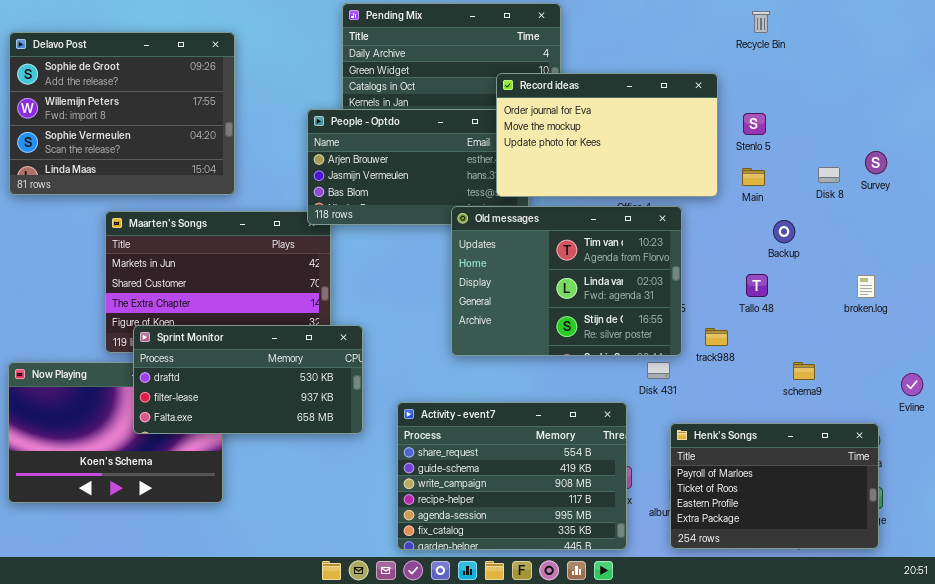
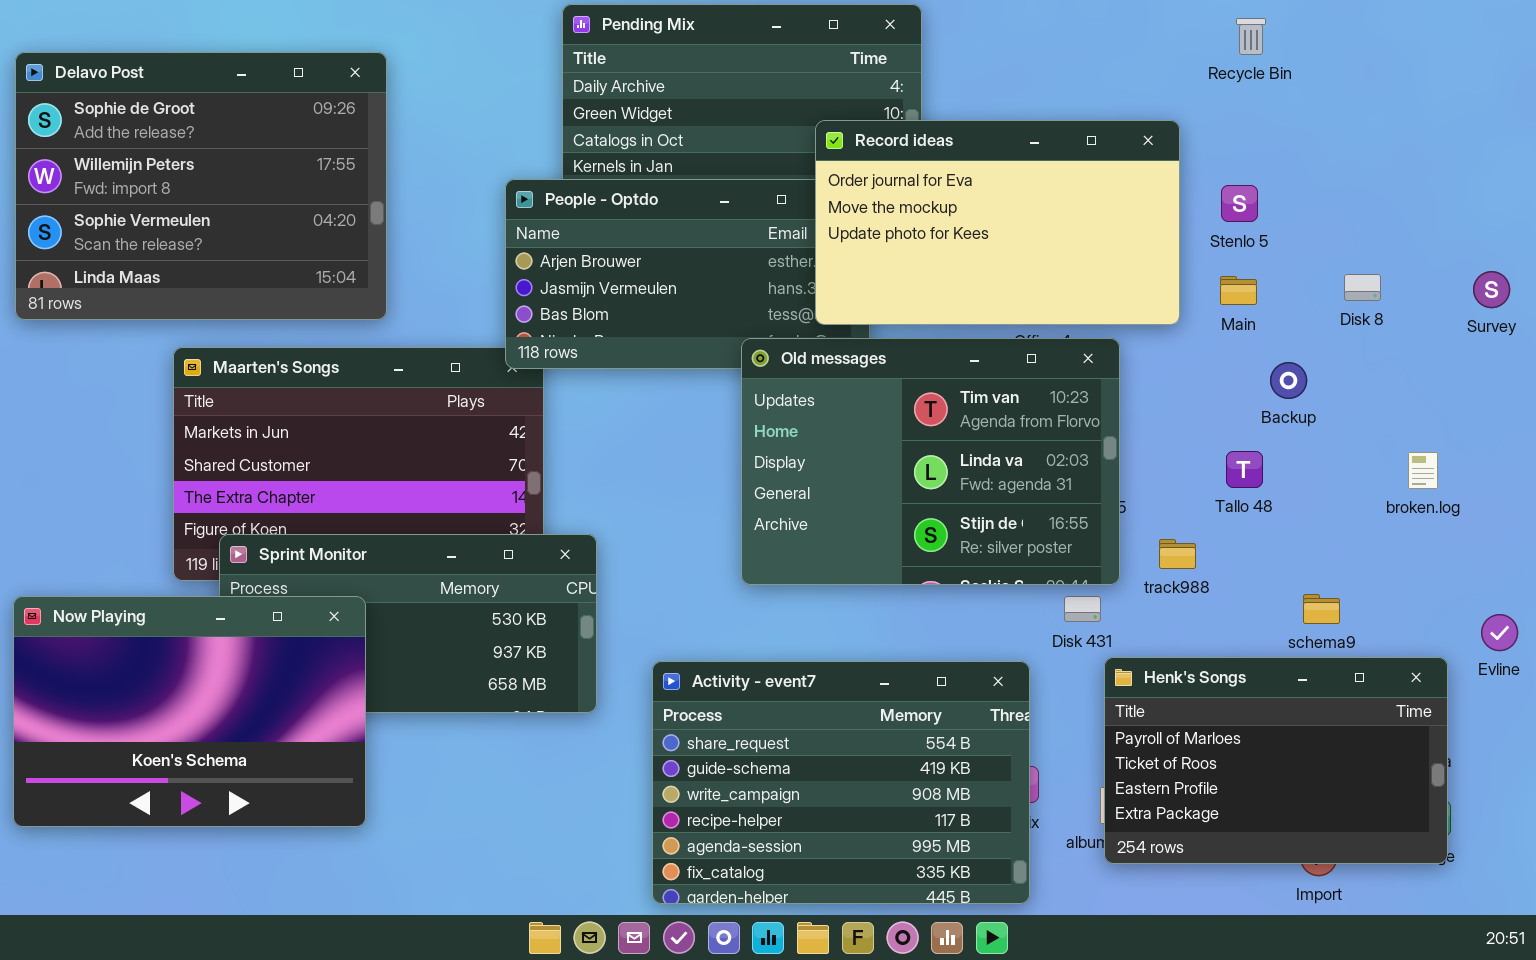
Survey: [865,151,887,174] -> [1473,271,1510,308], moved
Now Playing: [8,362,223,503] -> [13,596,366,827], raised
Henk's Songs: [670,423,879,549] -> [1104,657,1448,864], moved

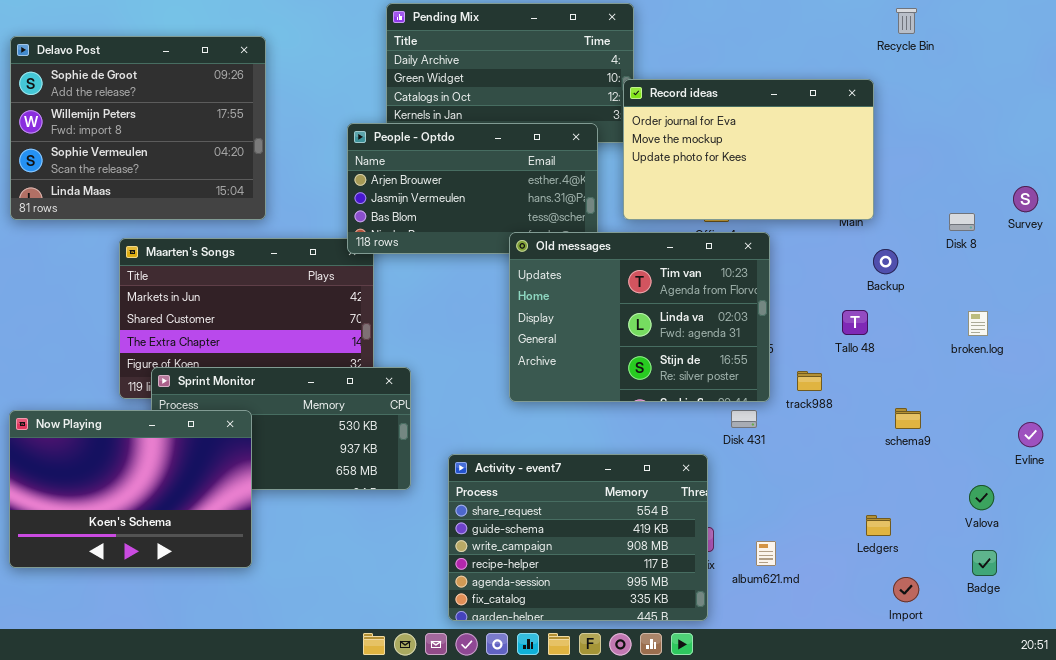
Recycle Bin: [1236,18,1266,55] -> [896,8,917,34], moved
Record ideas: [815,120,1180,325] -> [623,79,874,220], moved
Disk 8: [1344,274,1381,301] -> [949,213,975,231], moved
Henk's Songs: [1104,657,1448,864] -> none, closed

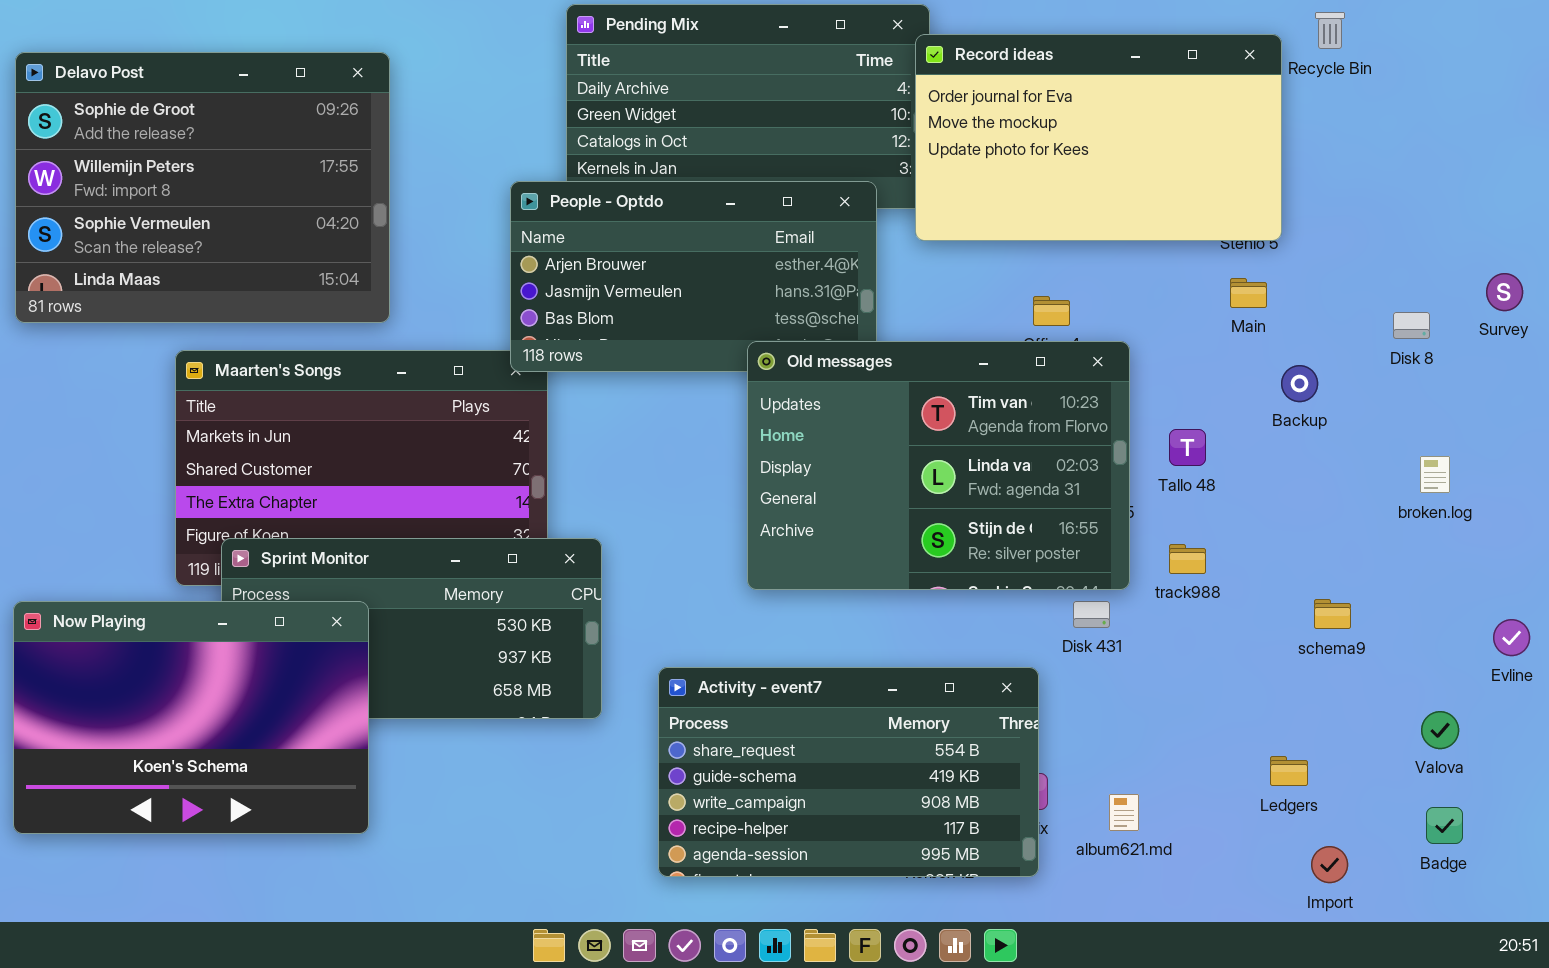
Record ideas: [623,79,874,220] -> [915,34,1282,241], moved
Tallo 48: [842,310,868,335] -> [1169,429,1206,466], moved
Activity - event7: [448,454,708,621] -> [658,667,1039,877], resized

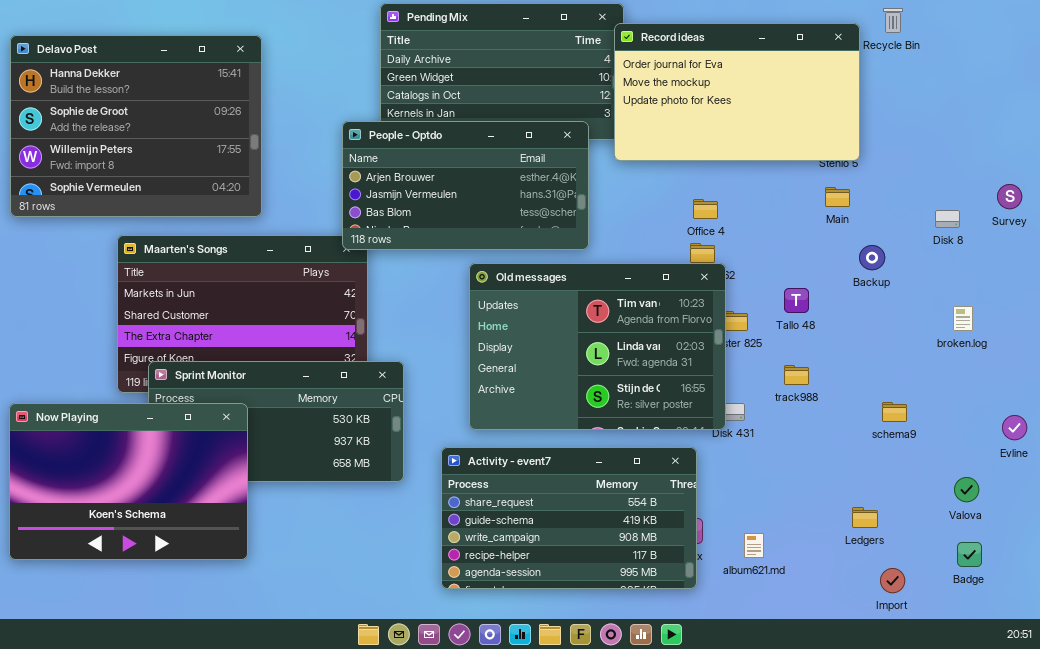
Delavo Post: [15,52,390,323] -> [10,35,262,217], scrolled up 1 row
Old messages: [747,341,1130,590] -> [469,263,726,430], moved

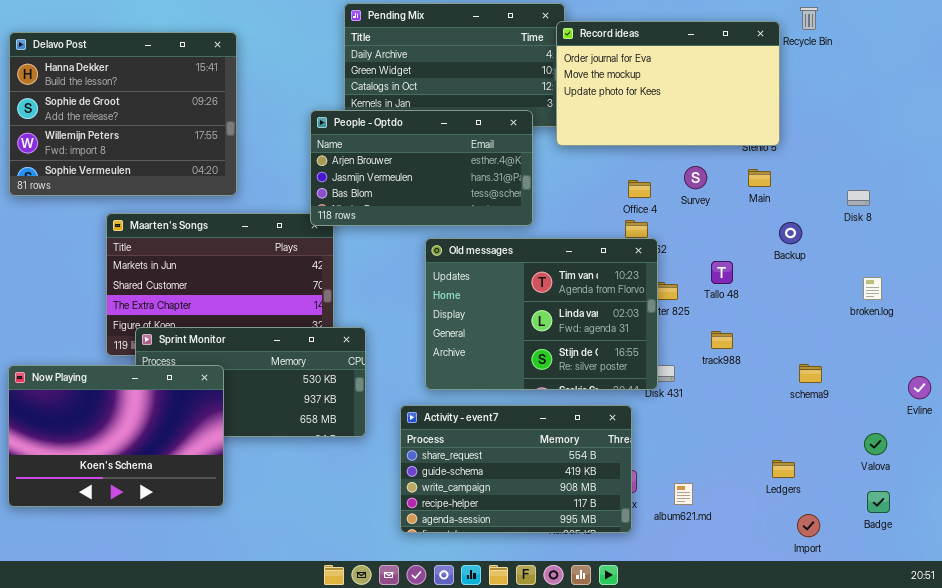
Survey: [997,184,1022,209] -> [684,166,707,189], moved

